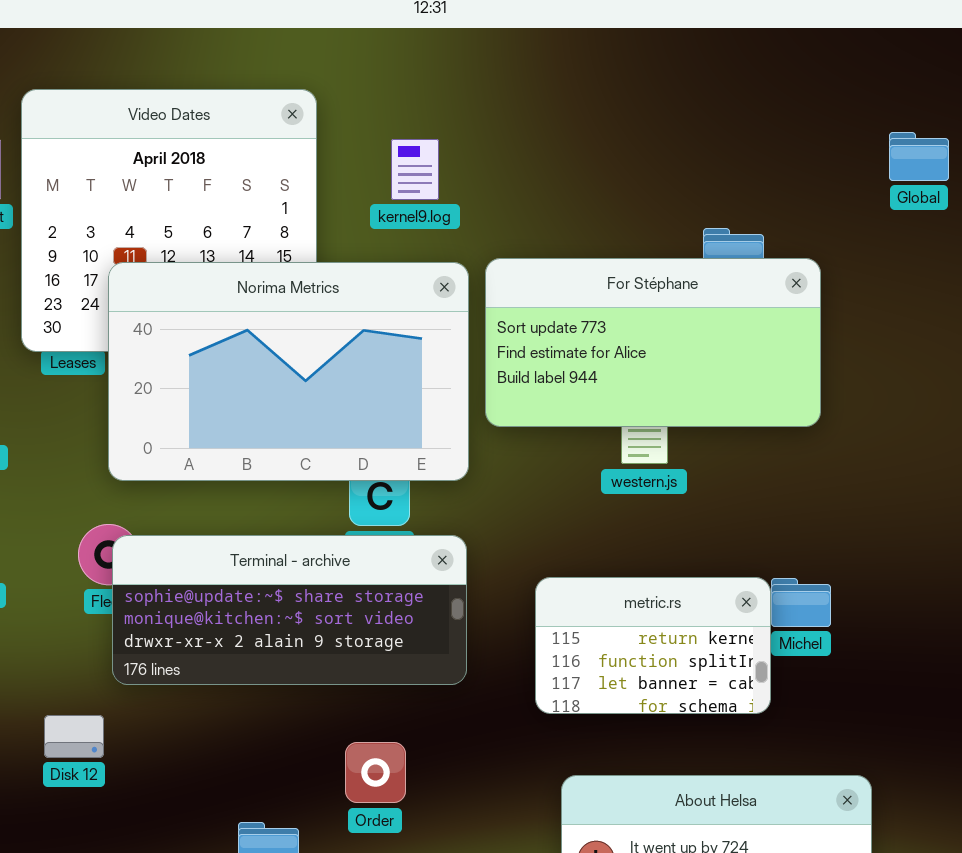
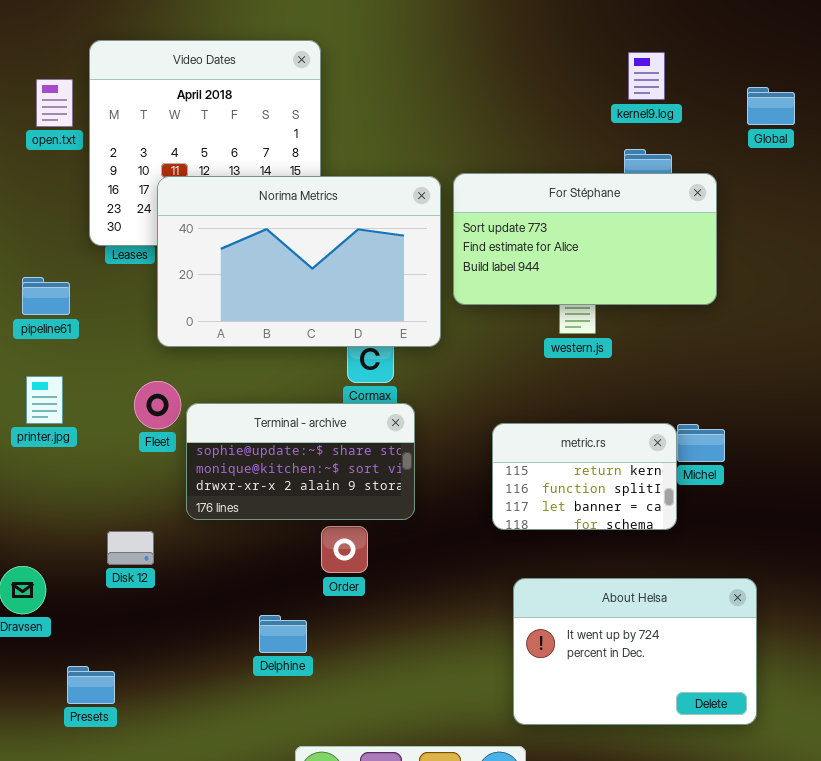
Global: [889,132,949,181] -> [747,87,795,125], moved
kernel9.log: [391,139,439,200] -> [628,52,665,100], moved
Terminal - archive: [112,535,467,685] -> [186,403,415,520], moved, resized
Order: [345,742,406,803] -> [321,526,368,573], moved

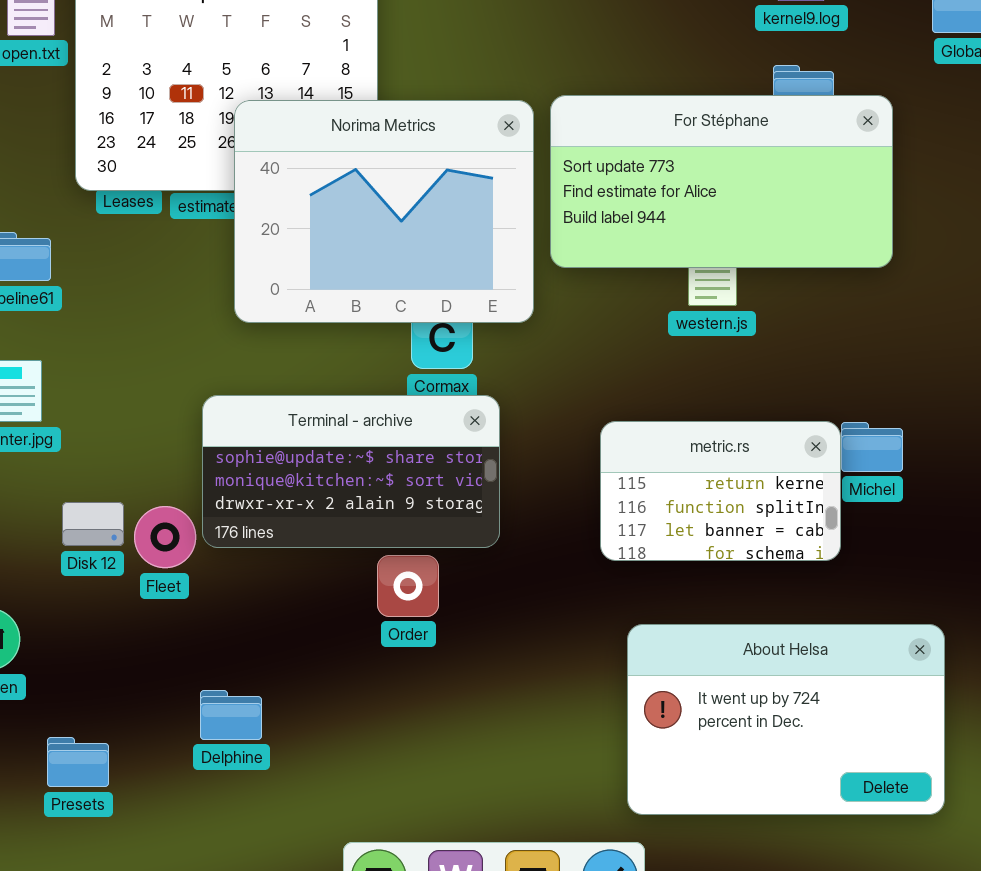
Norima Metrics: [157,176,441,347] -> [234,100,534,323], resized
Fleet: [134,381,181,429] -> [134,506,196,568], moved
Disk 12: [107,531,154,565] -> [62,502,124,546], moved
Delphine: [259,615,307,653] -> [200,690,262,740], moved

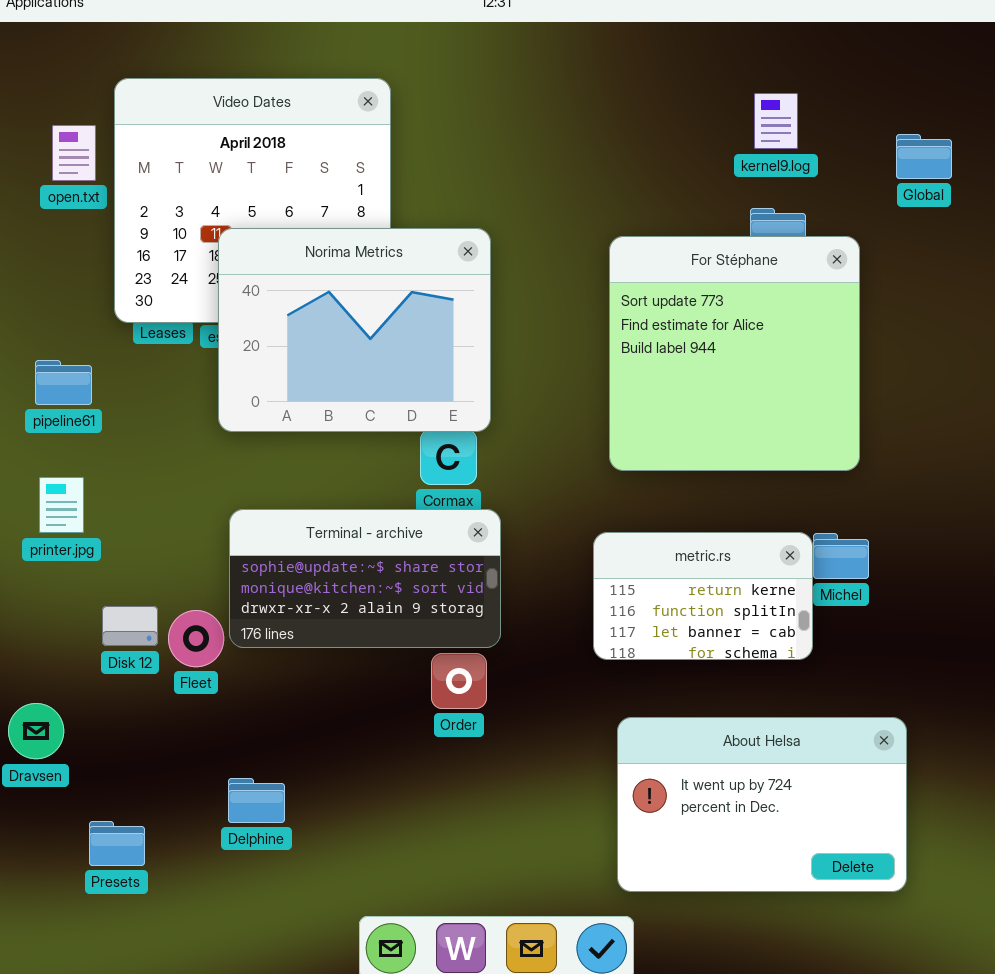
For Stéphane: [550,95,893,268] -> [609,236,860,471], resized
Norima Metrics: [234,100,534,323] -> [218,228,491,432], moved
Order: [377,555,439,617] -> [431,653,487,709], moved

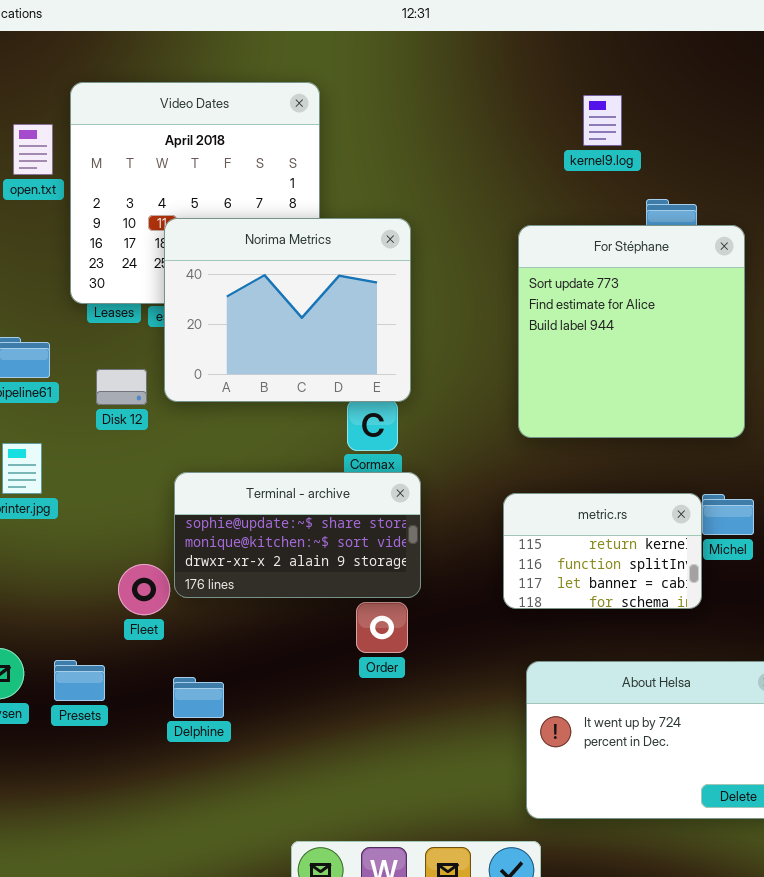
kernel9.log: [754,93,798,149] -> [583,95,622,146], moved
Disk 12: [102,606,158,646] -> [96,369,147,405], moved
Delphine: [228,778,285,823] -> [173,677,224,718], moved
Presets: [89,821,145,866] -> [54,660,105,701], moved

